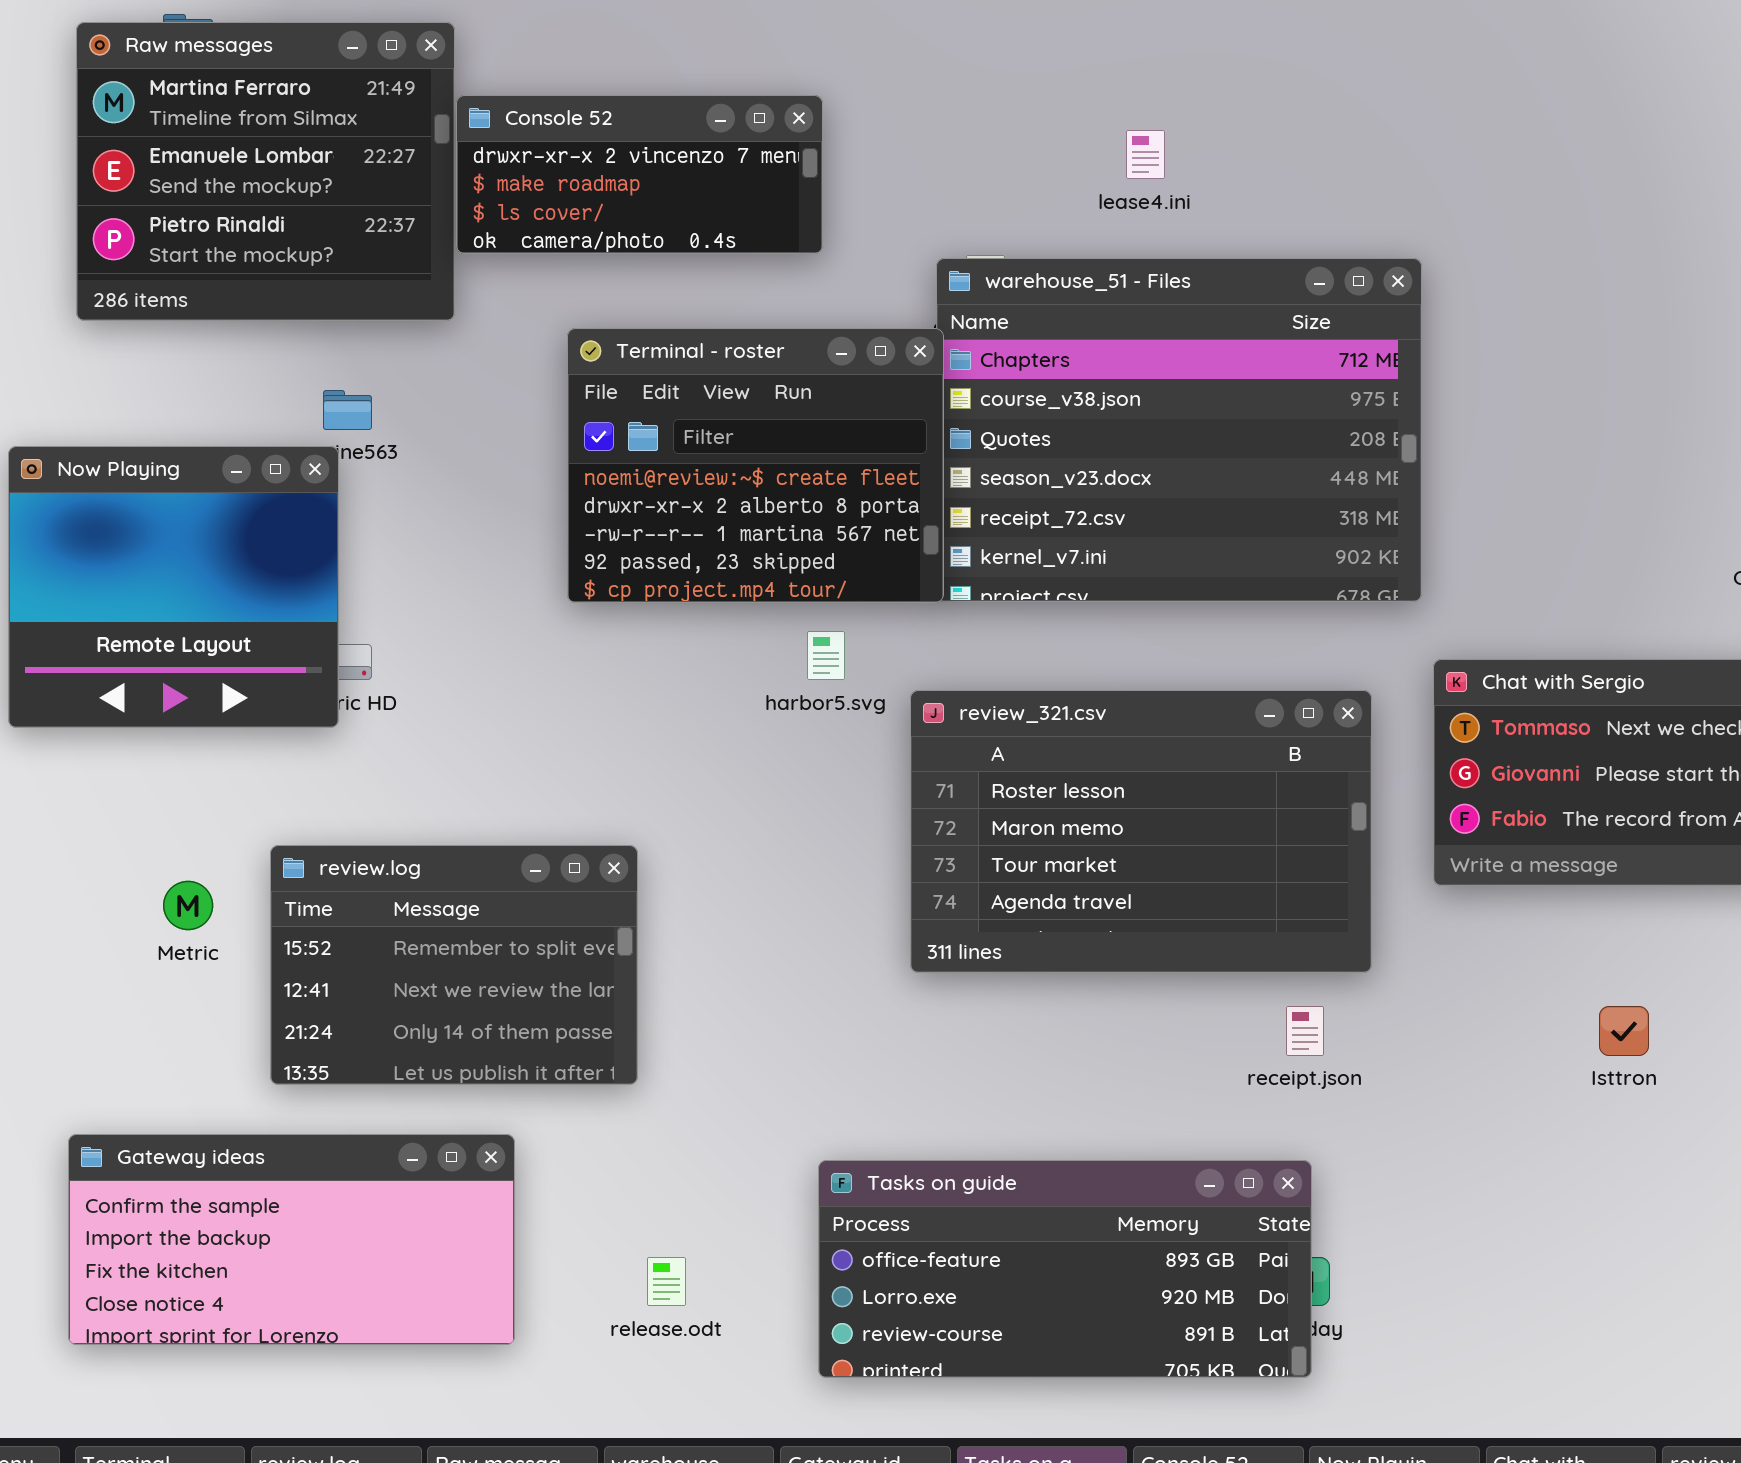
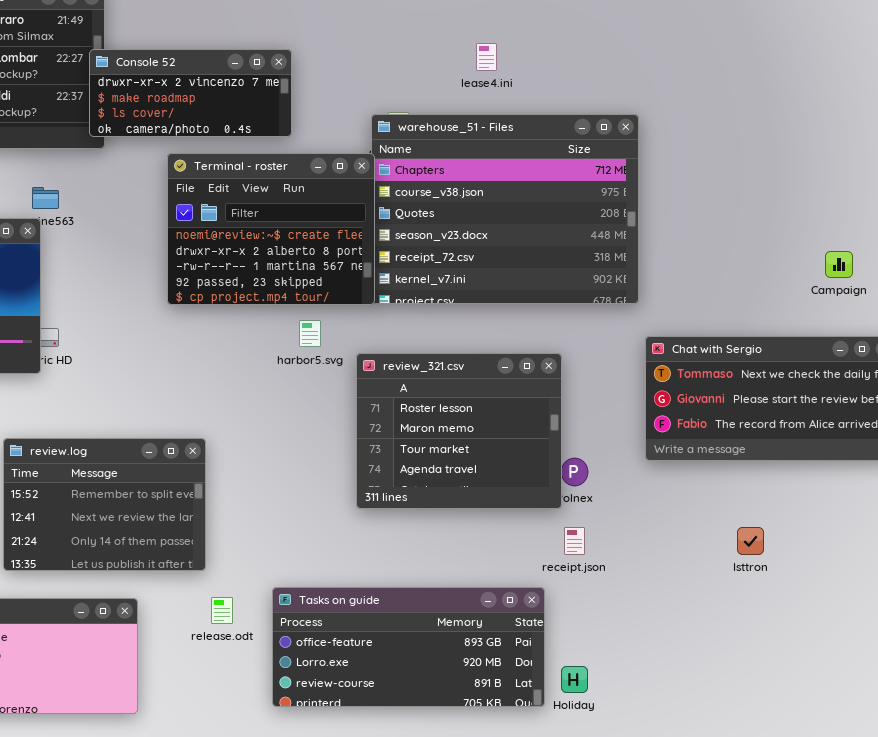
Console 52: [456,95,823,254] -> [89,49,292,137], moved
review_321.csv: [910,690,1372,973] -> [356,353,562,509], resized
Tasks on guide: [818,1160,1312,1378] -> [272,587,545,707], moved
release.odt: [647,1257,686,1306] -> [211,597,233,624], moved

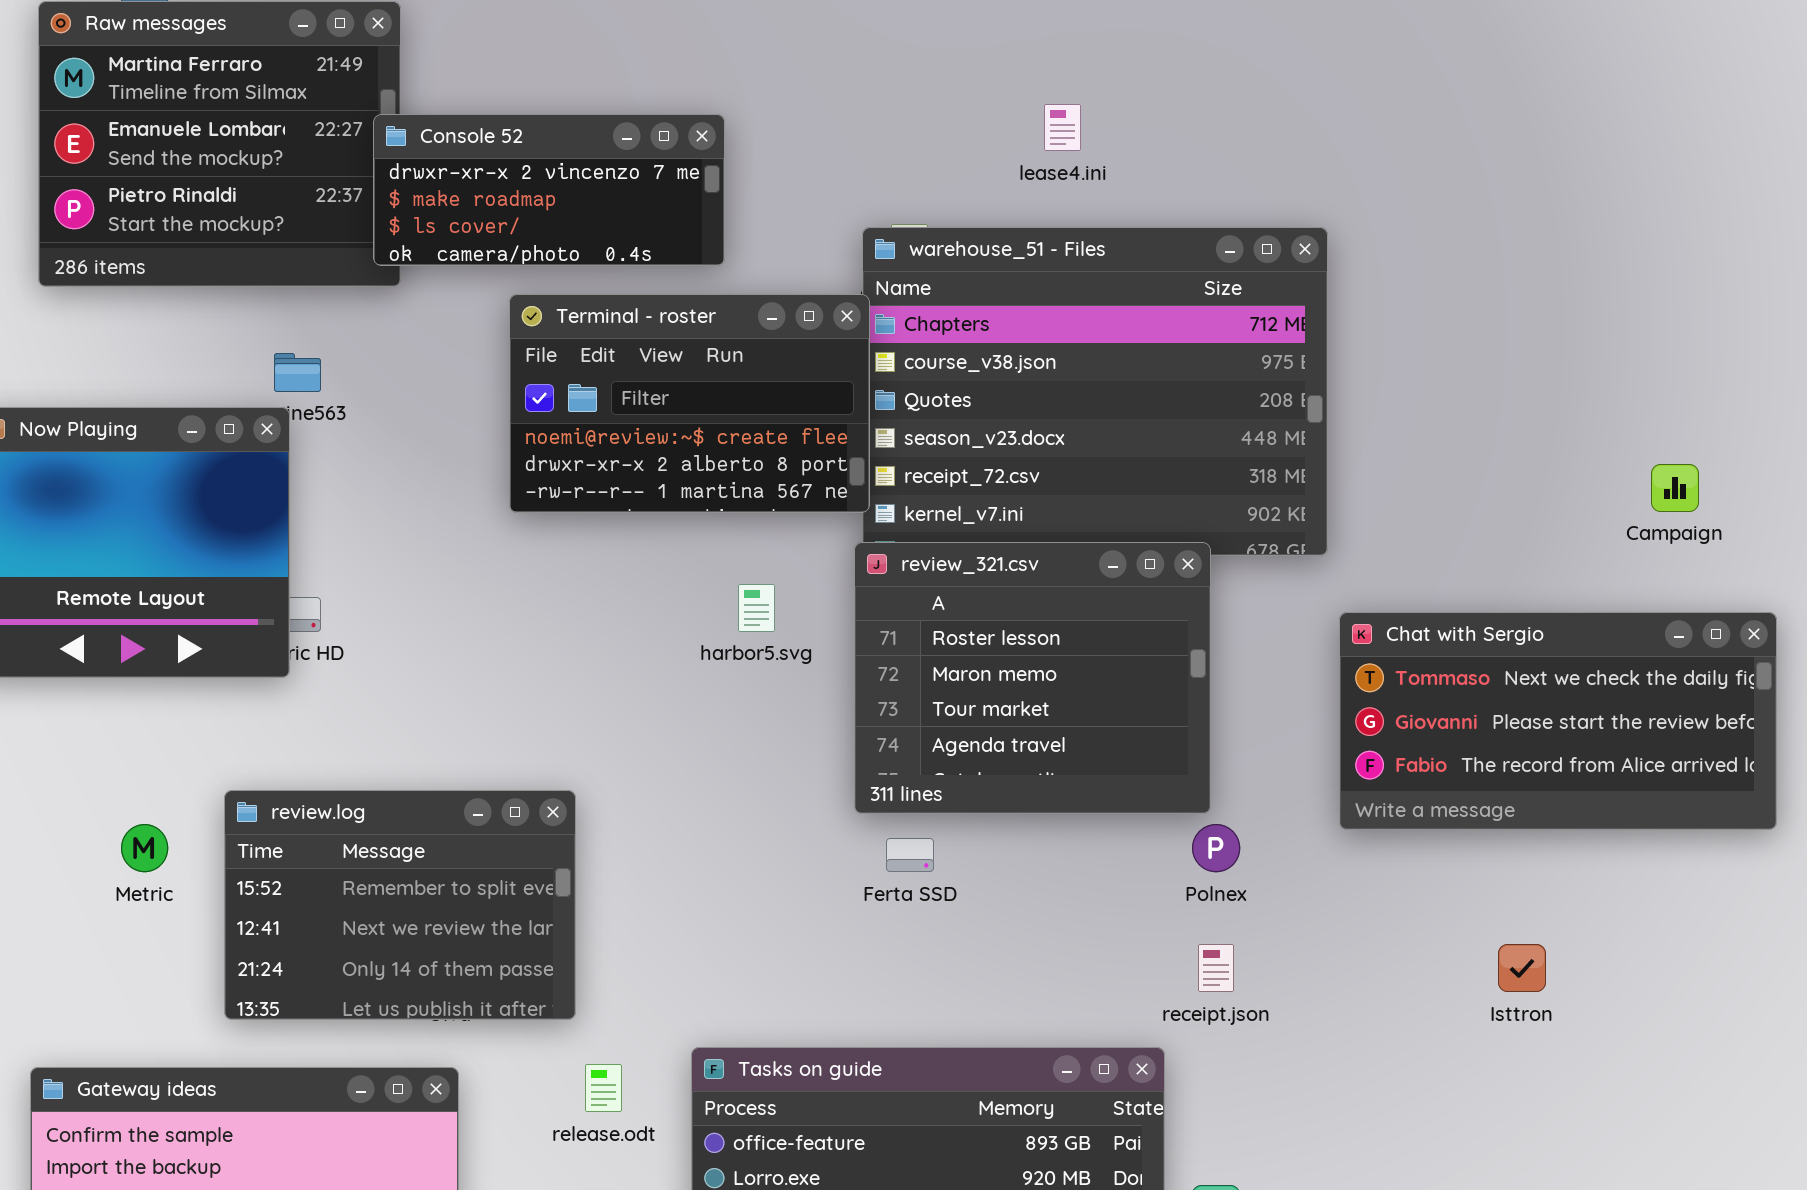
Terminal - roster: [167,153,375,305] -> [509,294,870,513], resized
review_321.csv: [356,353,562,509] -> [854,542,1211,814], moved

